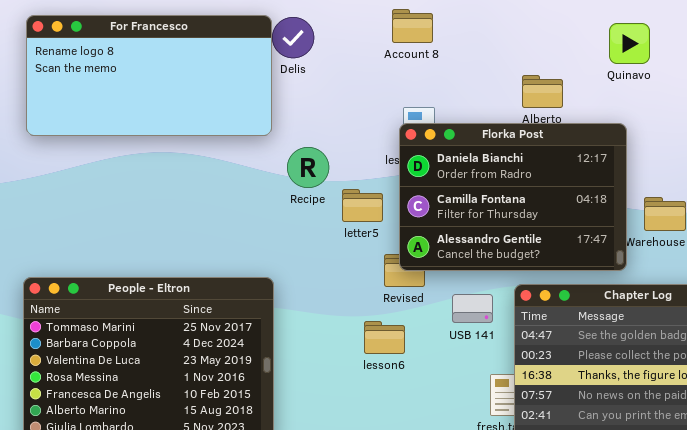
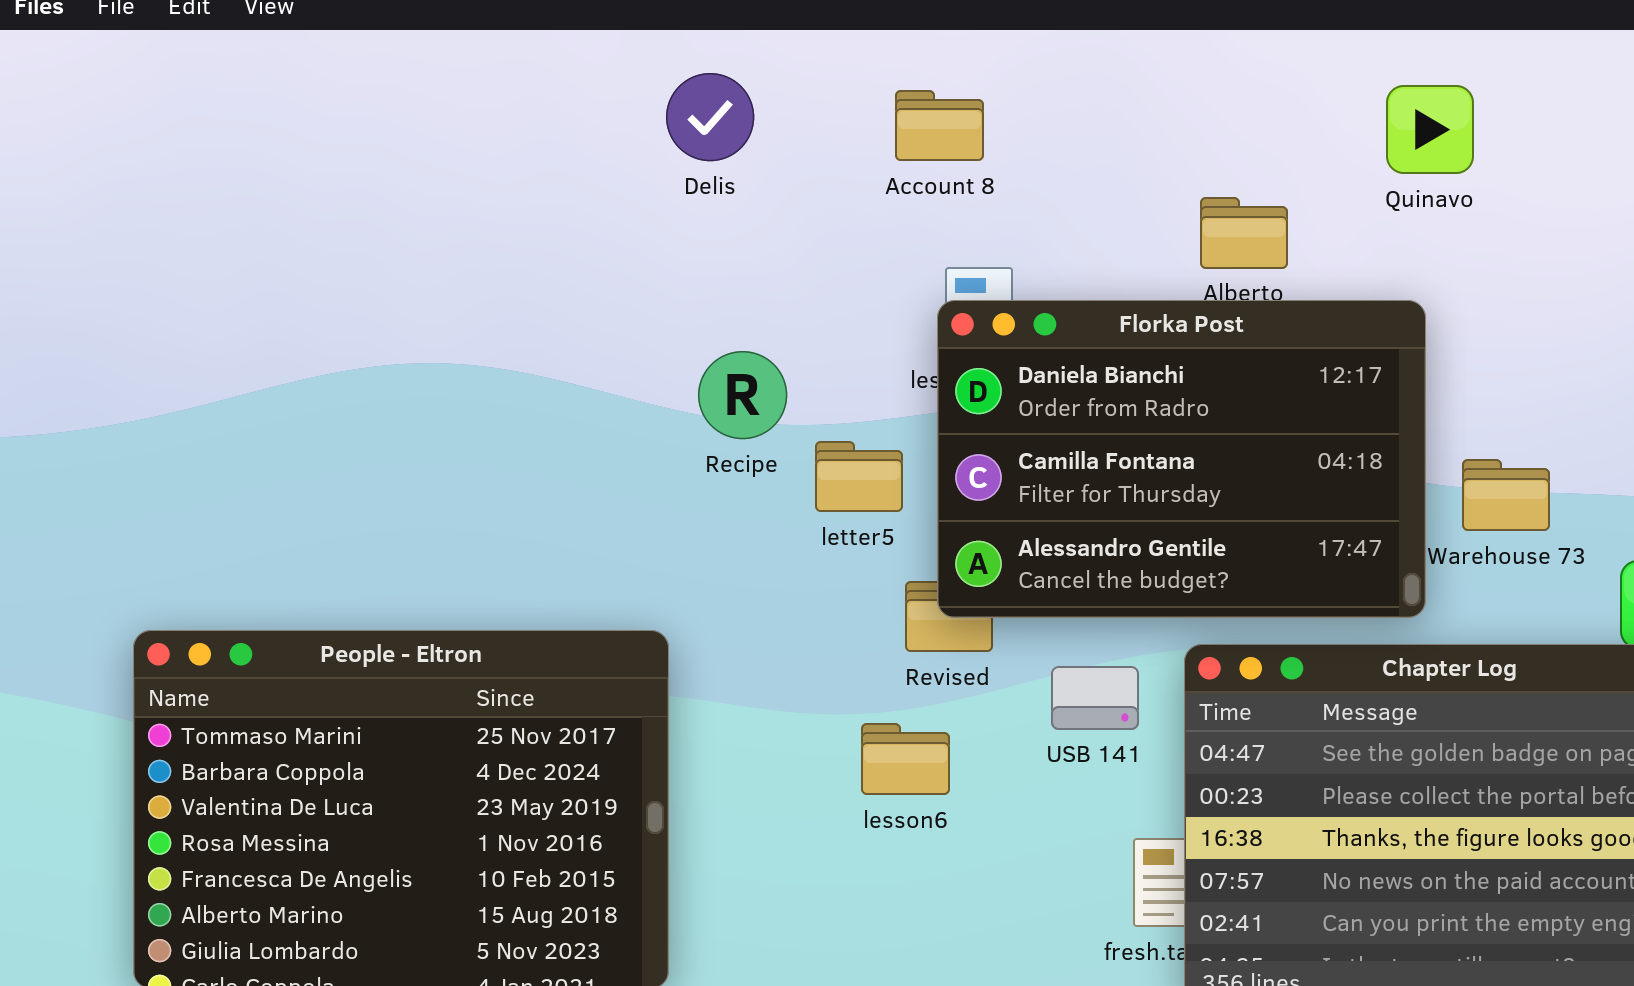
Account 8: [392,9,433,43] -> [895,90,984,161], moved
For Francesco: [26,15,272,136] -> none, closed

